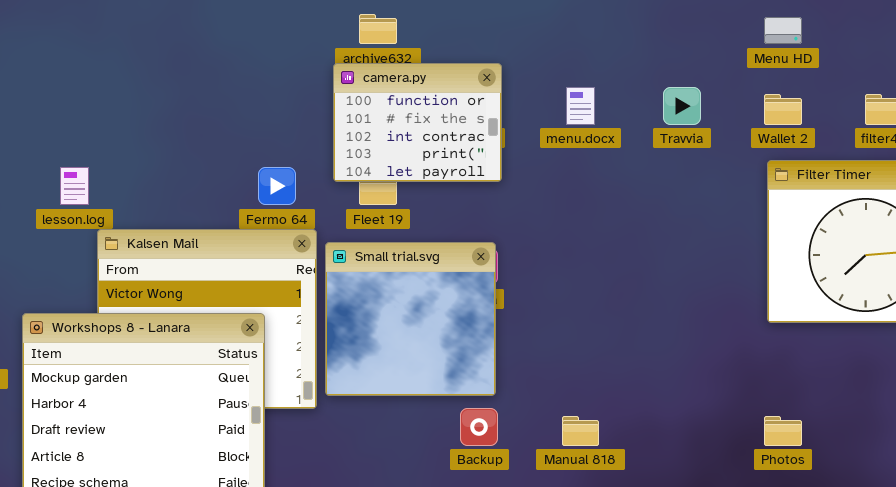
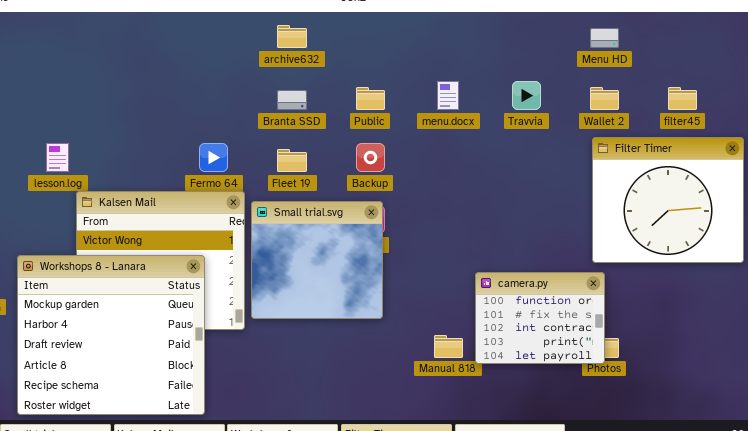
camera.py: [333,63,502,182] -> [475,272,605,364], moved
Backup: [460,408,498,446] -> [356,143,385,172], moved

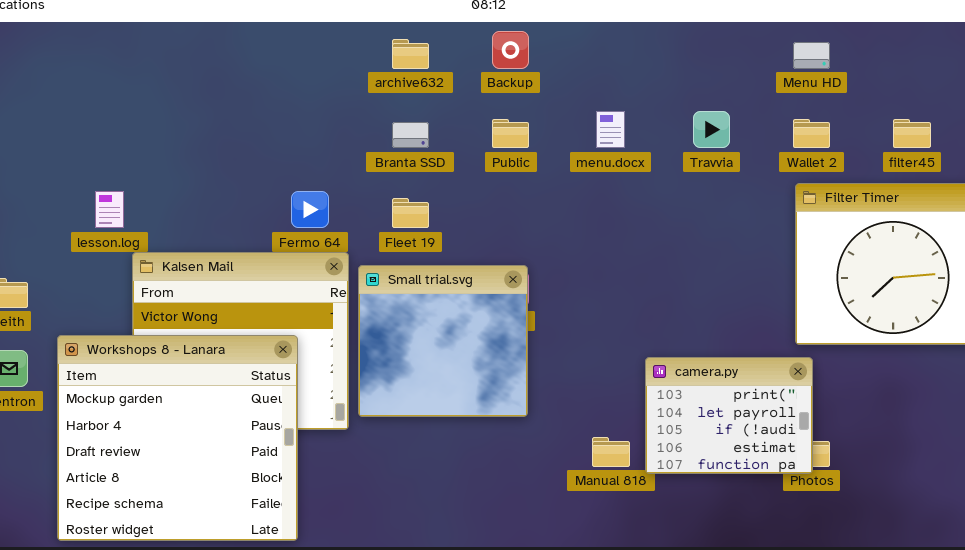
Backup: [356,143,385,172] -> [492,31,529,69], moved
camera.py: [475,272,605,364] -> [645,357,813,474], scrolled down 3 rows

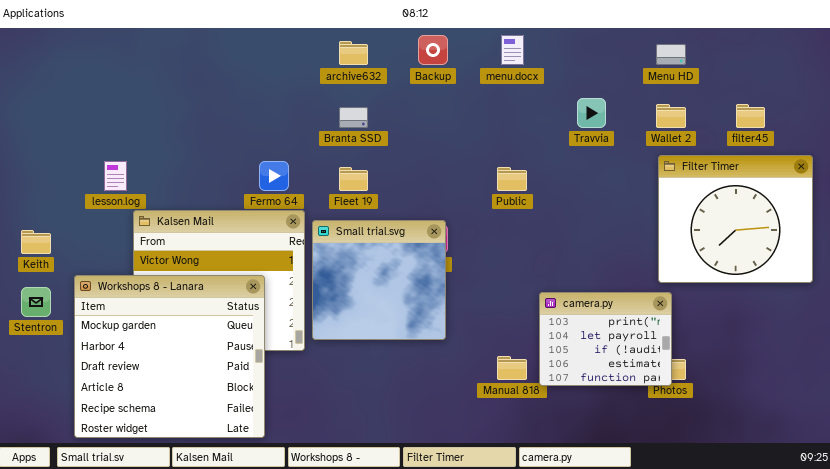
menu.docx: [596,111,625,148] -> [501,35,524,65], moved
Public: [492,119,529,148] -> [497,167,527,191], moved

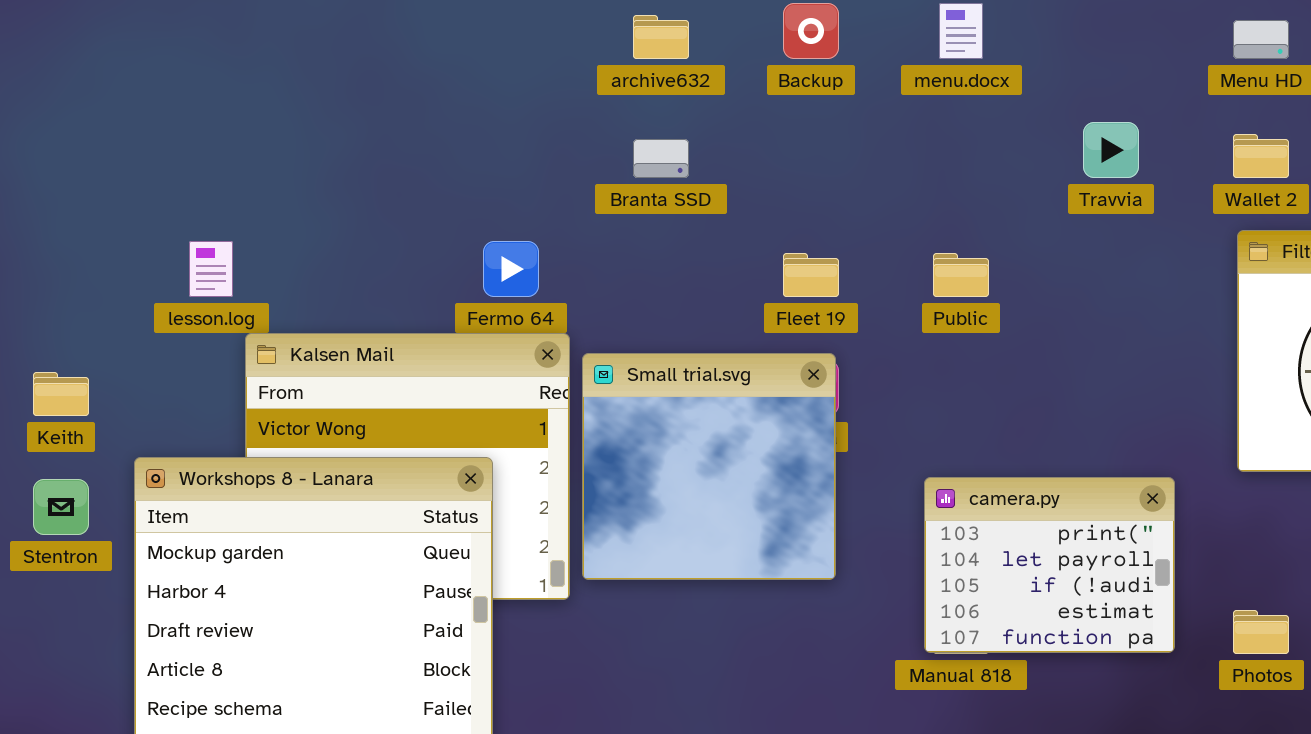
Fleet 19: [339,167,368,191] -> [783,253,839,297], moved
camera.py: [539,292,672,386] -> [924,477,1175,653], moved

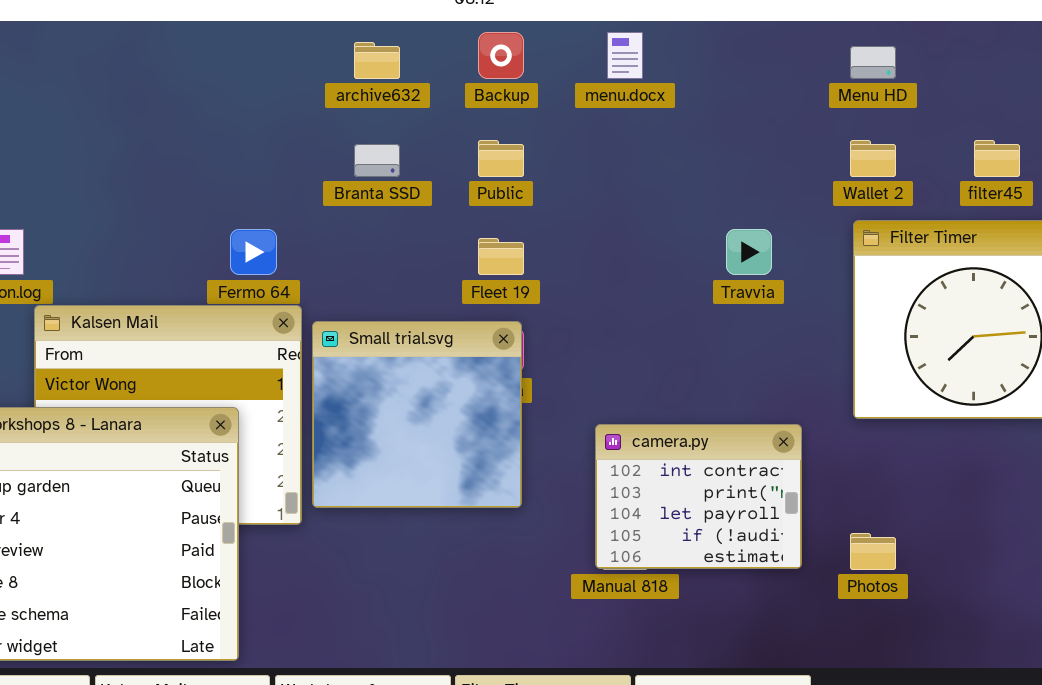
Travvia: [1083,122,1139,178] -> [726,229,772,275], moved
Public: [933,253,989,297] -> [478,140,524,177], moved
camera.py: [924,477,1175,653] -> [595,424,802,569], scrolled up 1 row

